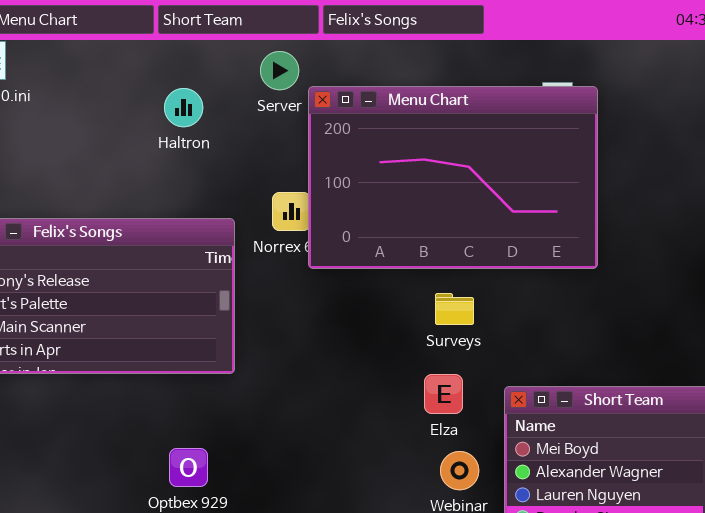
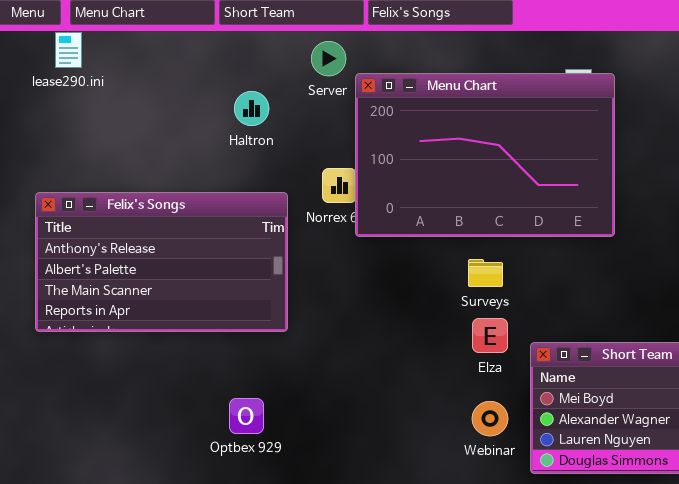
Haltron: [164,88,203,127] -> [234,91,269,126], moved
Elza: [424,374,463,414] -> [472,318,508,353], moved

